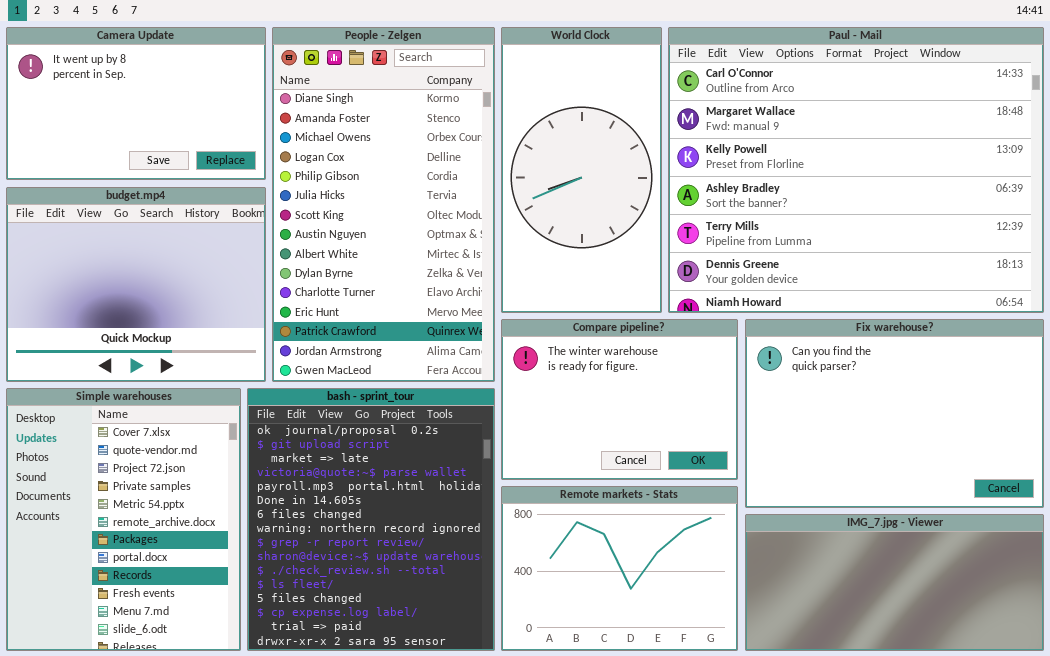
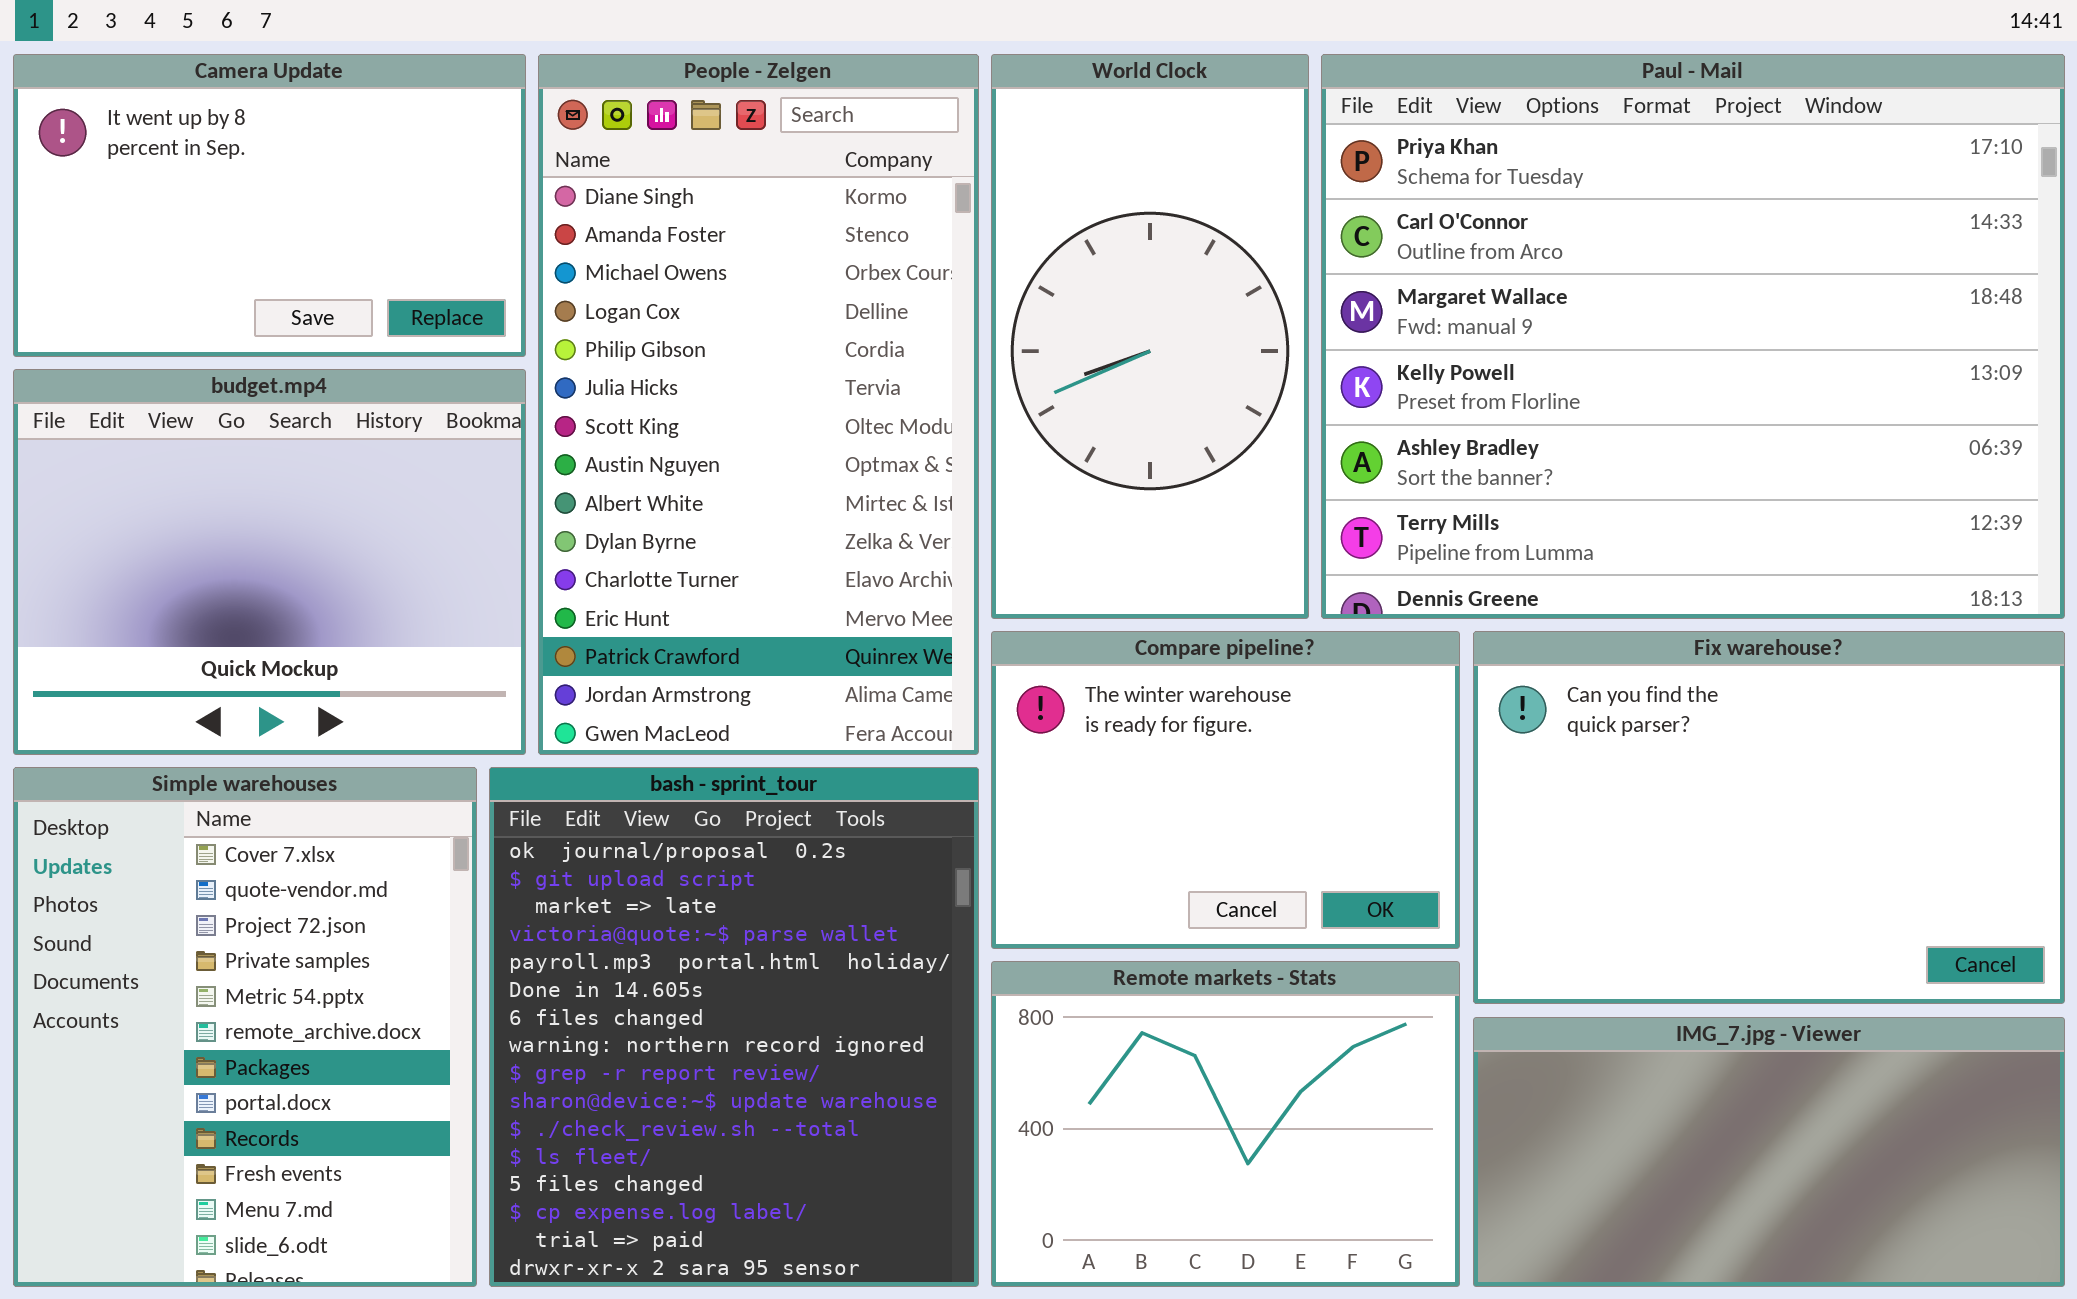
Paul - Mail: [668,27,1044,313] -> [1321,54,2065,619], scrolled up 1 row

